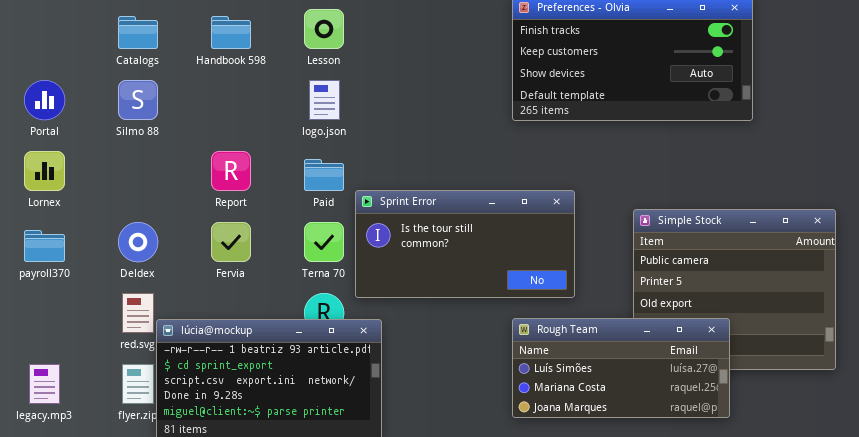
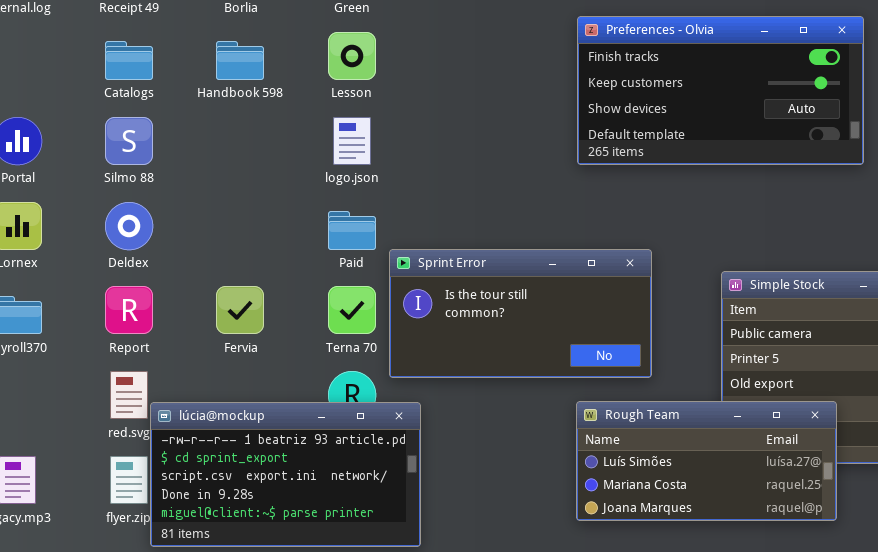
Report: [211,151,251,191] -> [105,286,153,334], moved
Deldex: [118,222,158,262] -> [105,202,153,250], moved

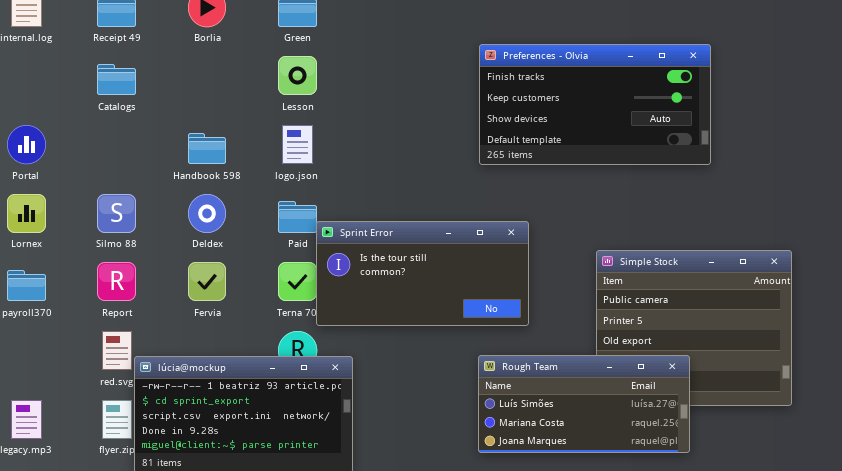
Handbook 598: [216,41,264,80] -> [188,133,226,164], moved
Silmo 88: [105,117,153,165] -> [97,194,136,233], moved
Deldex: [105,202,153,250] -> [188,194,226,233], moved
Sprint Error: [389,249,652,378] -> [316,221,529,326], moved

